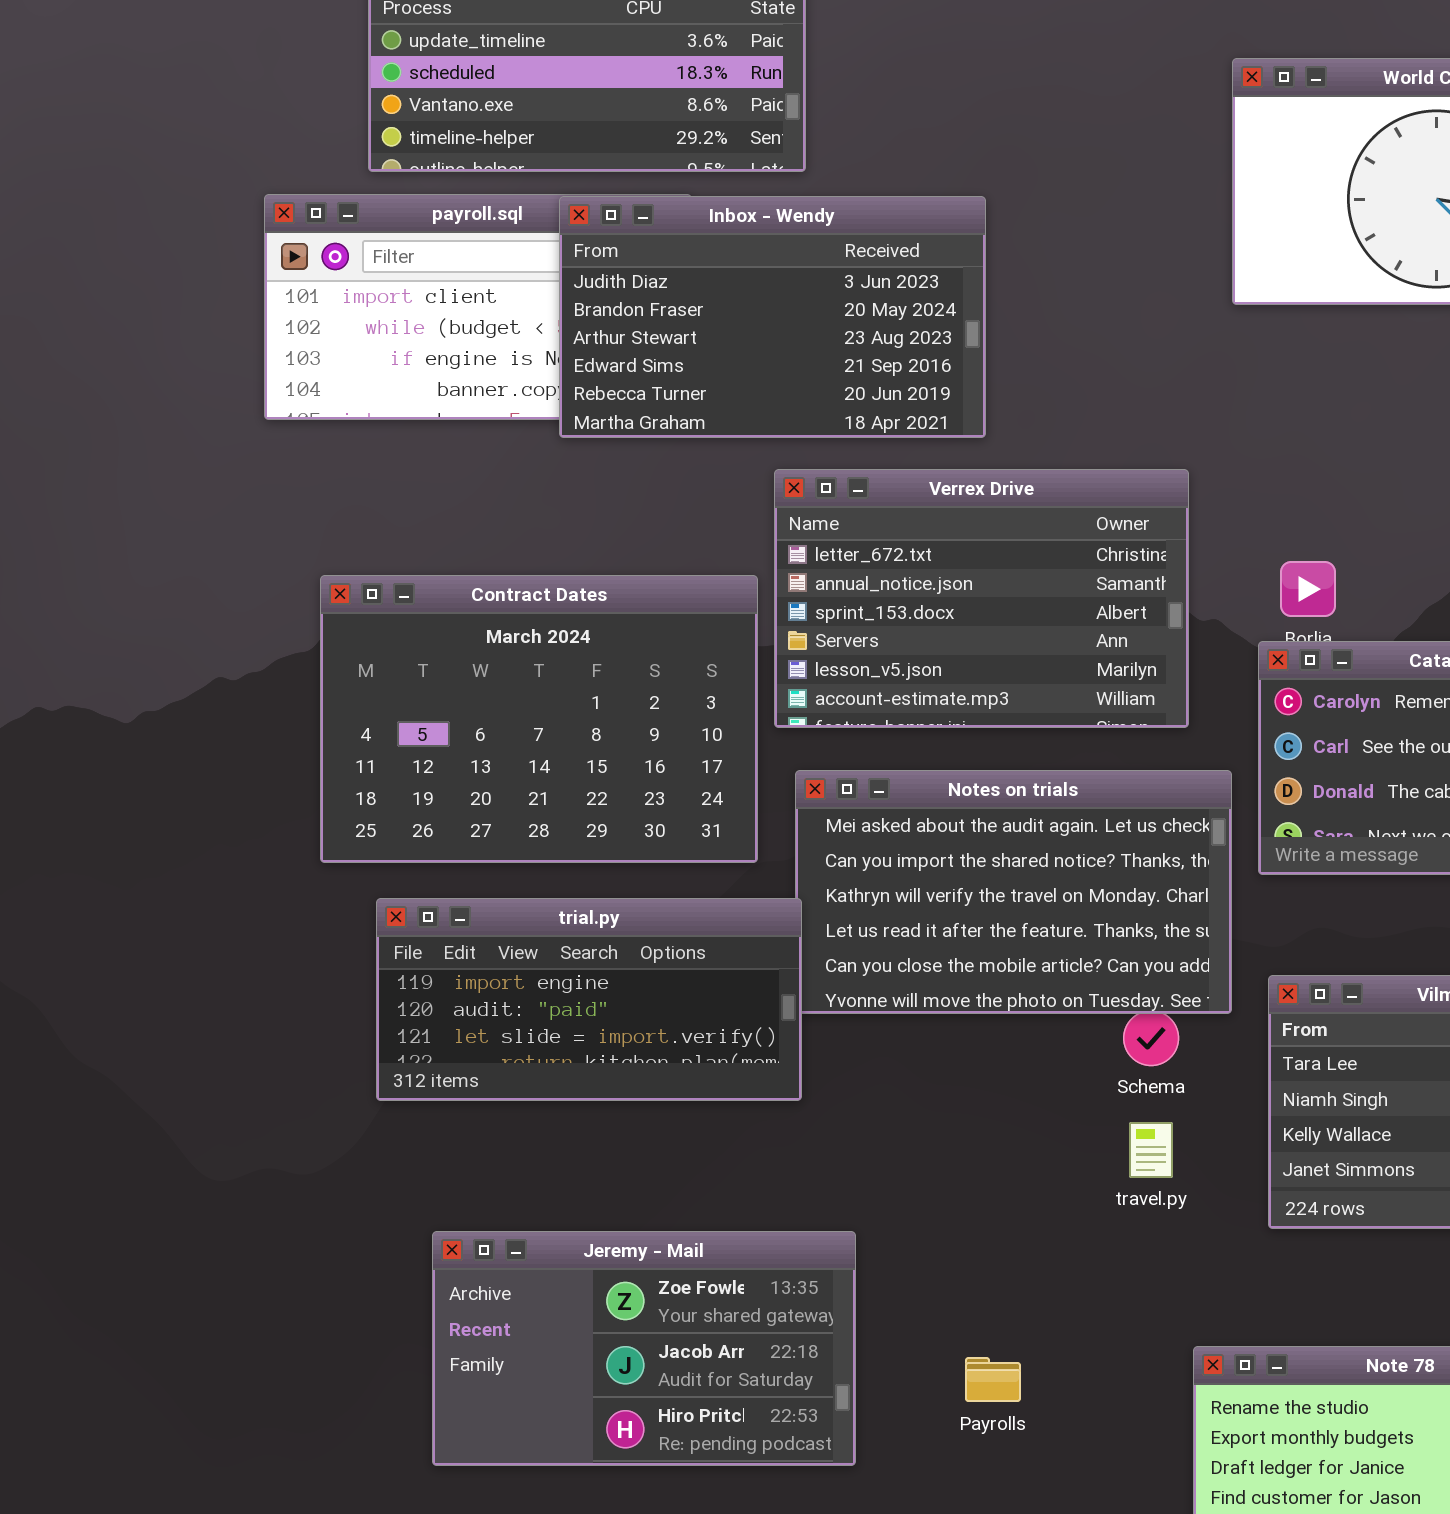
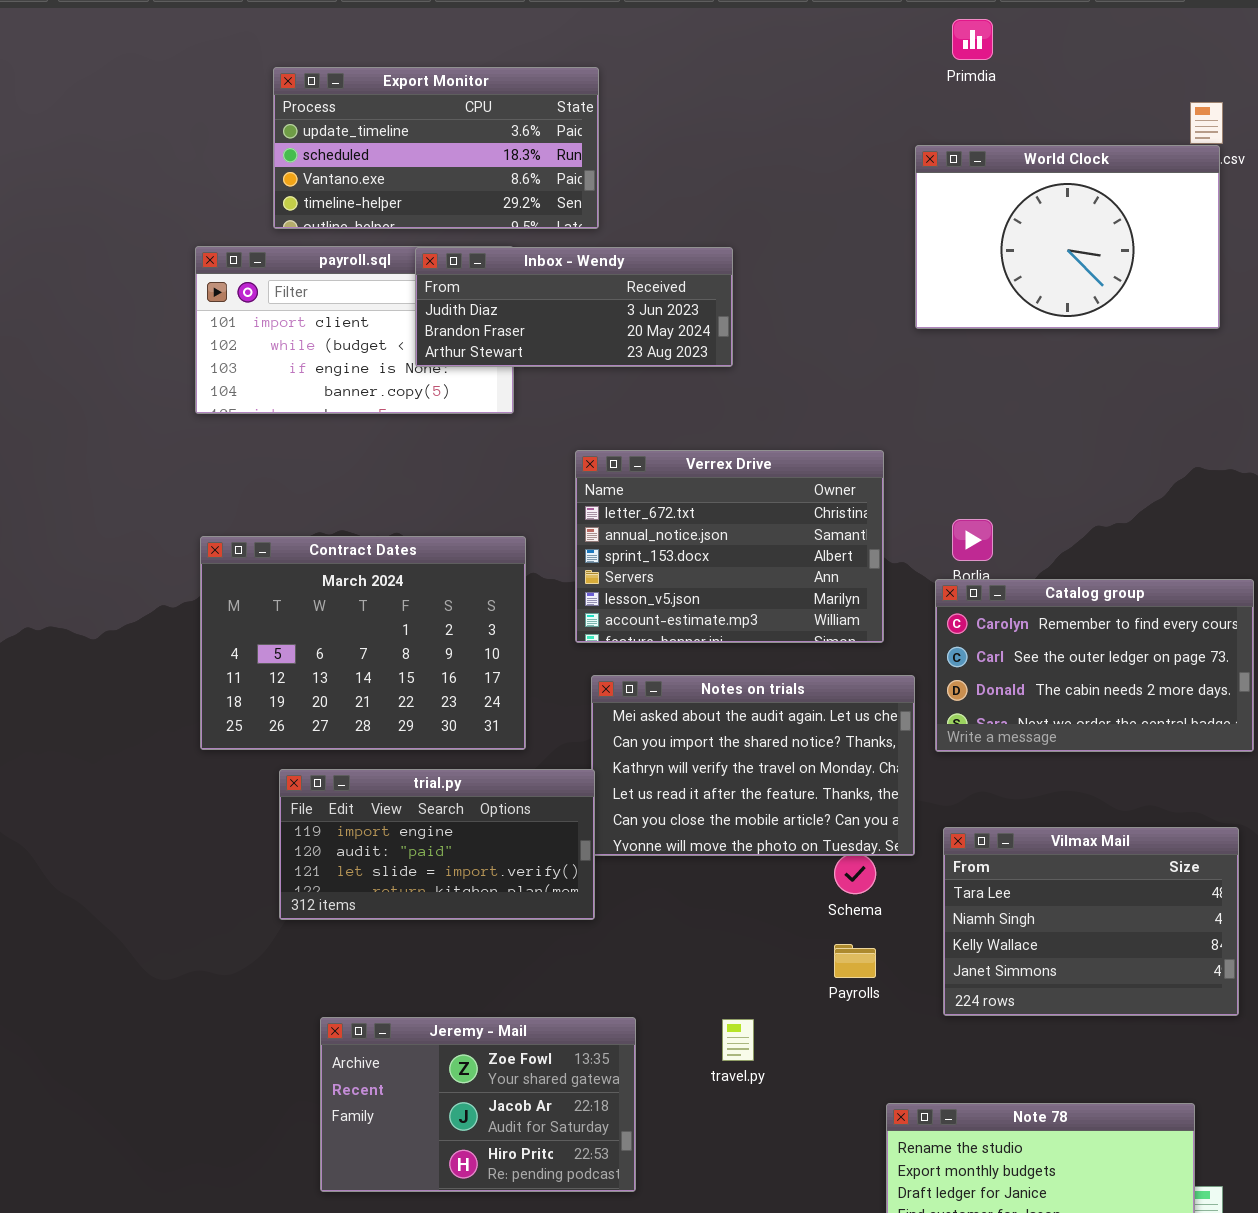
Inbox - Wendy: [559,196,986,438] -> [415,247,733,367], resized
Contract Dates: [320,575,758,863] -> [200,536,526,750], moved
travel.py: [1129,1122,1173,1178] -> [722,1019,754,1061], moved
Payrolls: [965,1357,1021,1402] -> [834,944,876,978], moved

